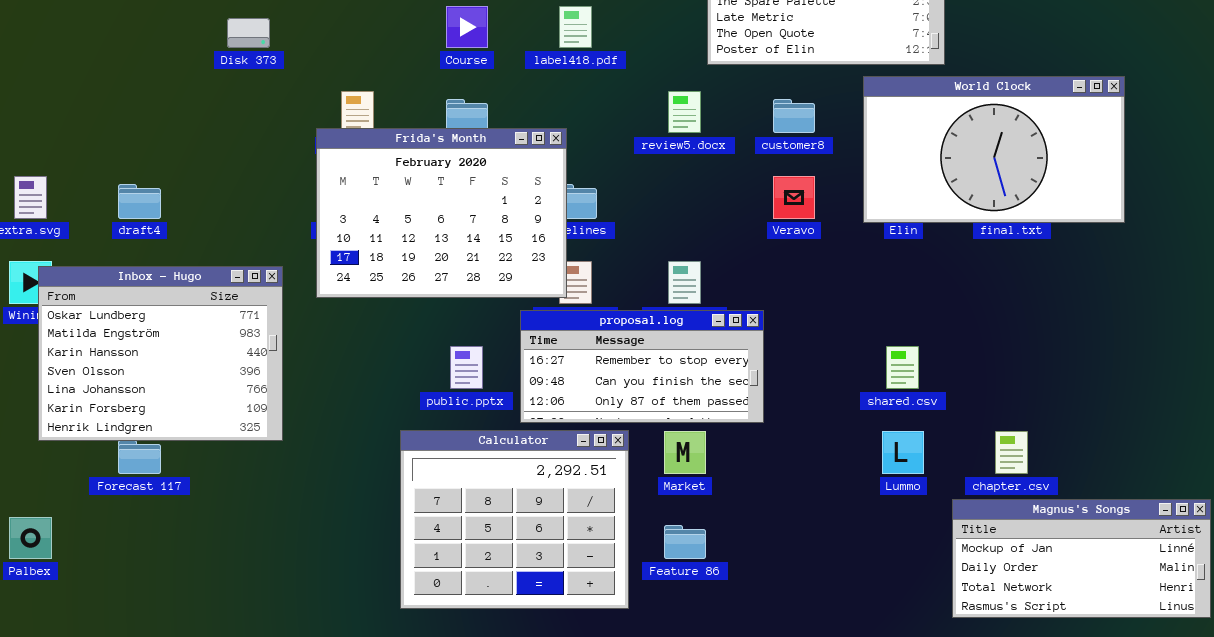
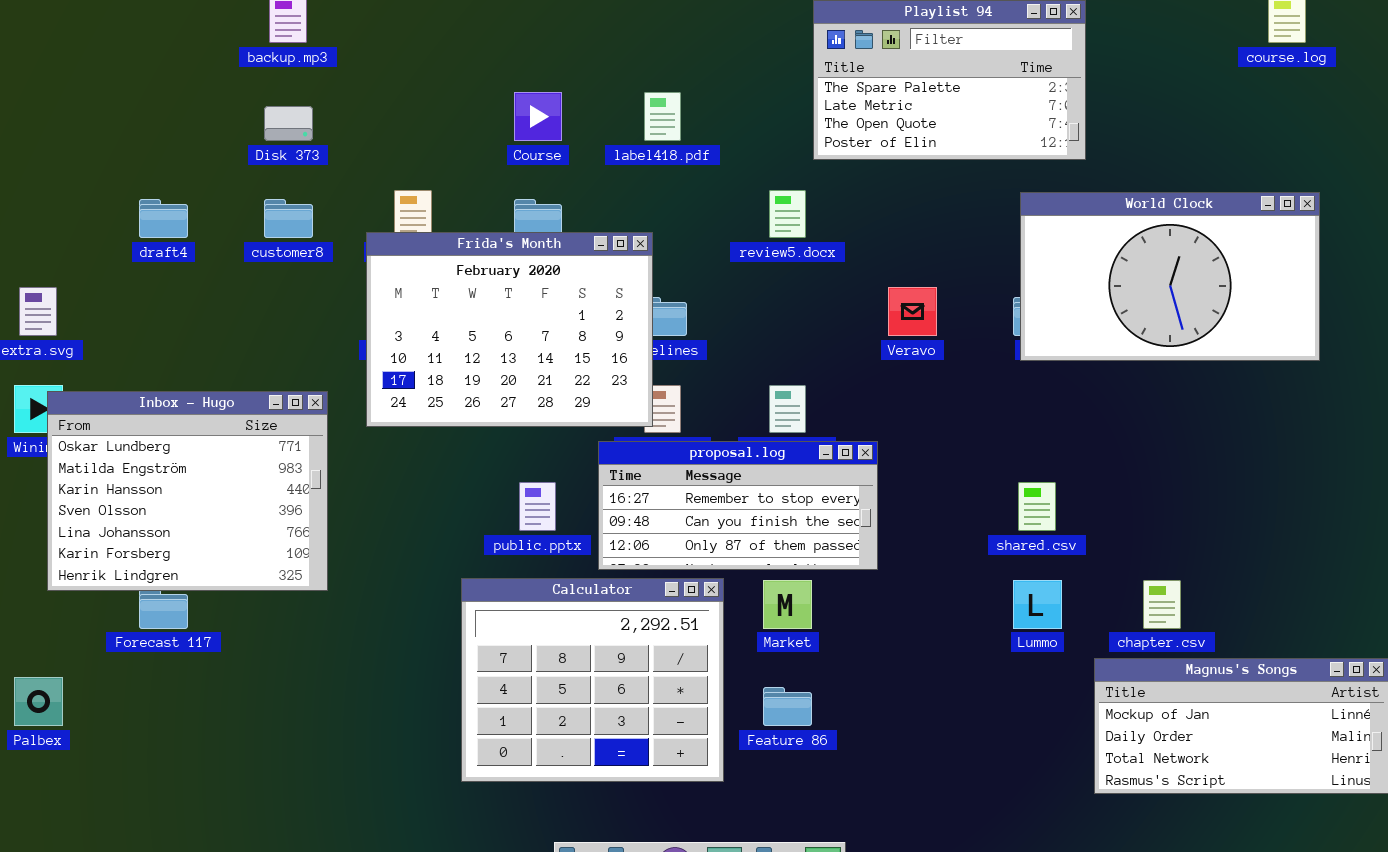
World Clock: [863,76,1125,223] -> [1020,192,1320,361], moved
customer8: [773,99,815,133] -> [264,199,313,238], moved
draft4: [118,184,161,219] -> [139,199,188,238], moved

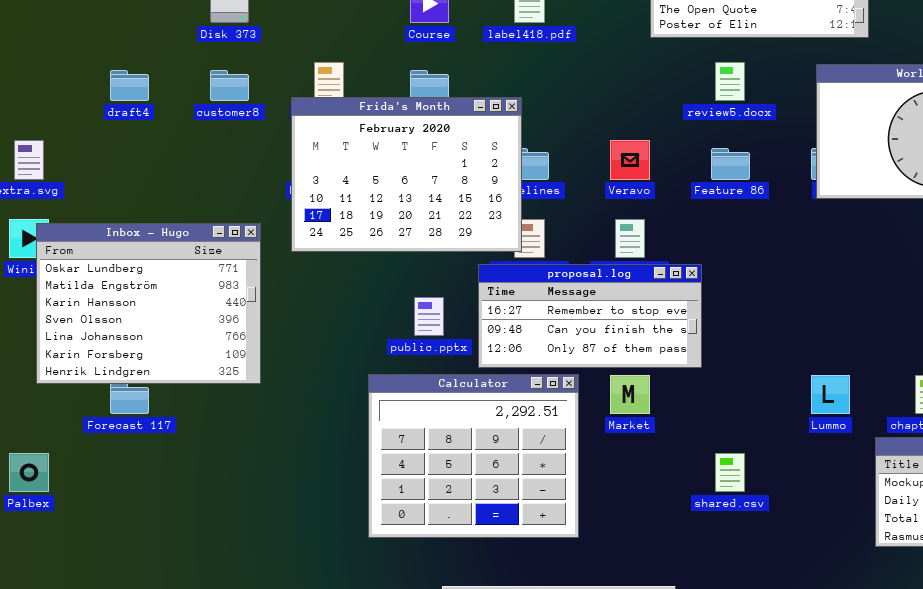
review5.docx: [769,190,806,238] -> [715,62,745,101], moved
Veravo: [888,287,937,336] -> [610,140,650,180], moved
shared.csv: [1018,482,1056,531] -> [715,453,745,492], moved
Feature 86: [763,687,812,726] -> [711,148,750,180], moved

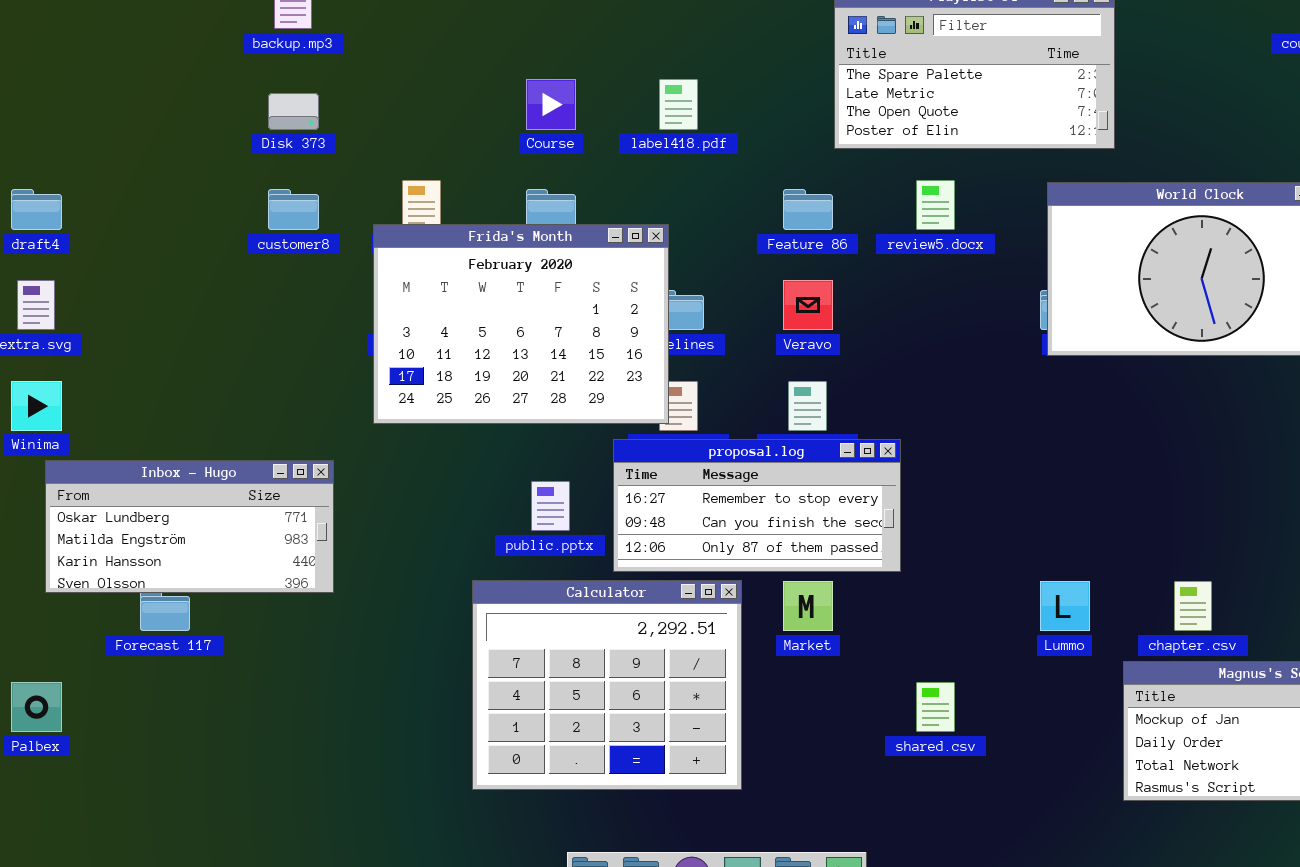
draft4: [110,70,149,101] -> [11,189,62,230], moved
Feature 86: [711,148,750,180] -> [783,189,833,230], moved
Inbox - Hugo: [36,223,261,384] -> [45,460,334,593], resized

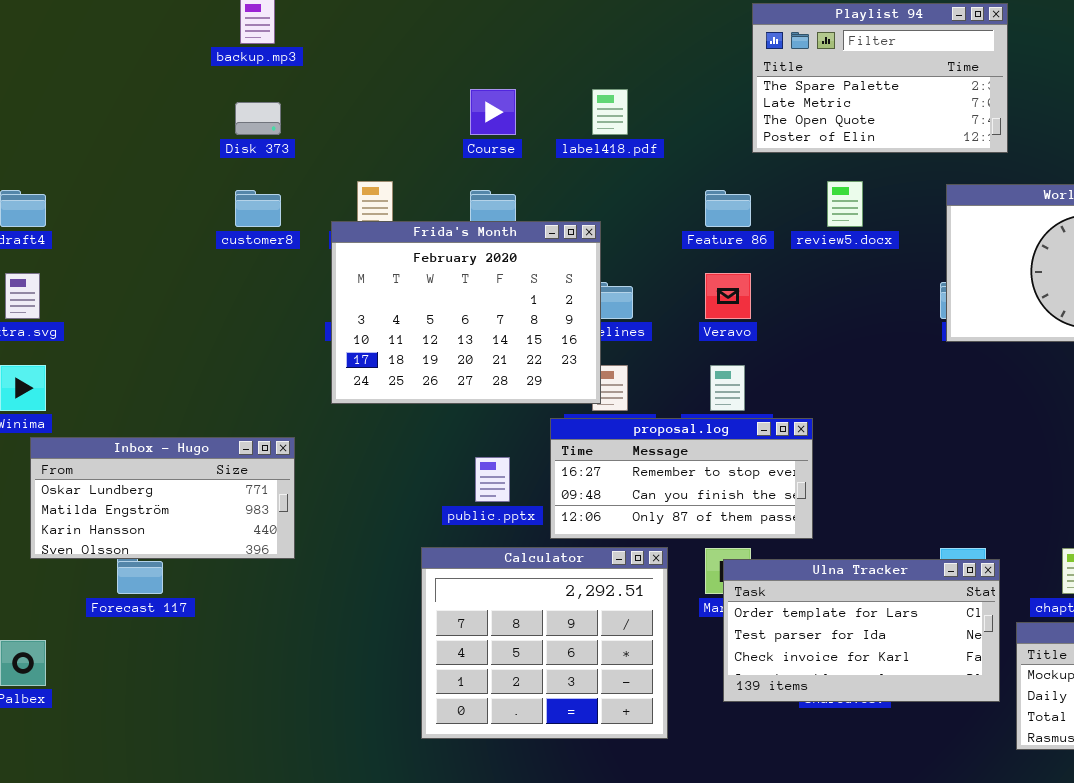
Ulna Tracker: none -> [723,559,1000,702], opened

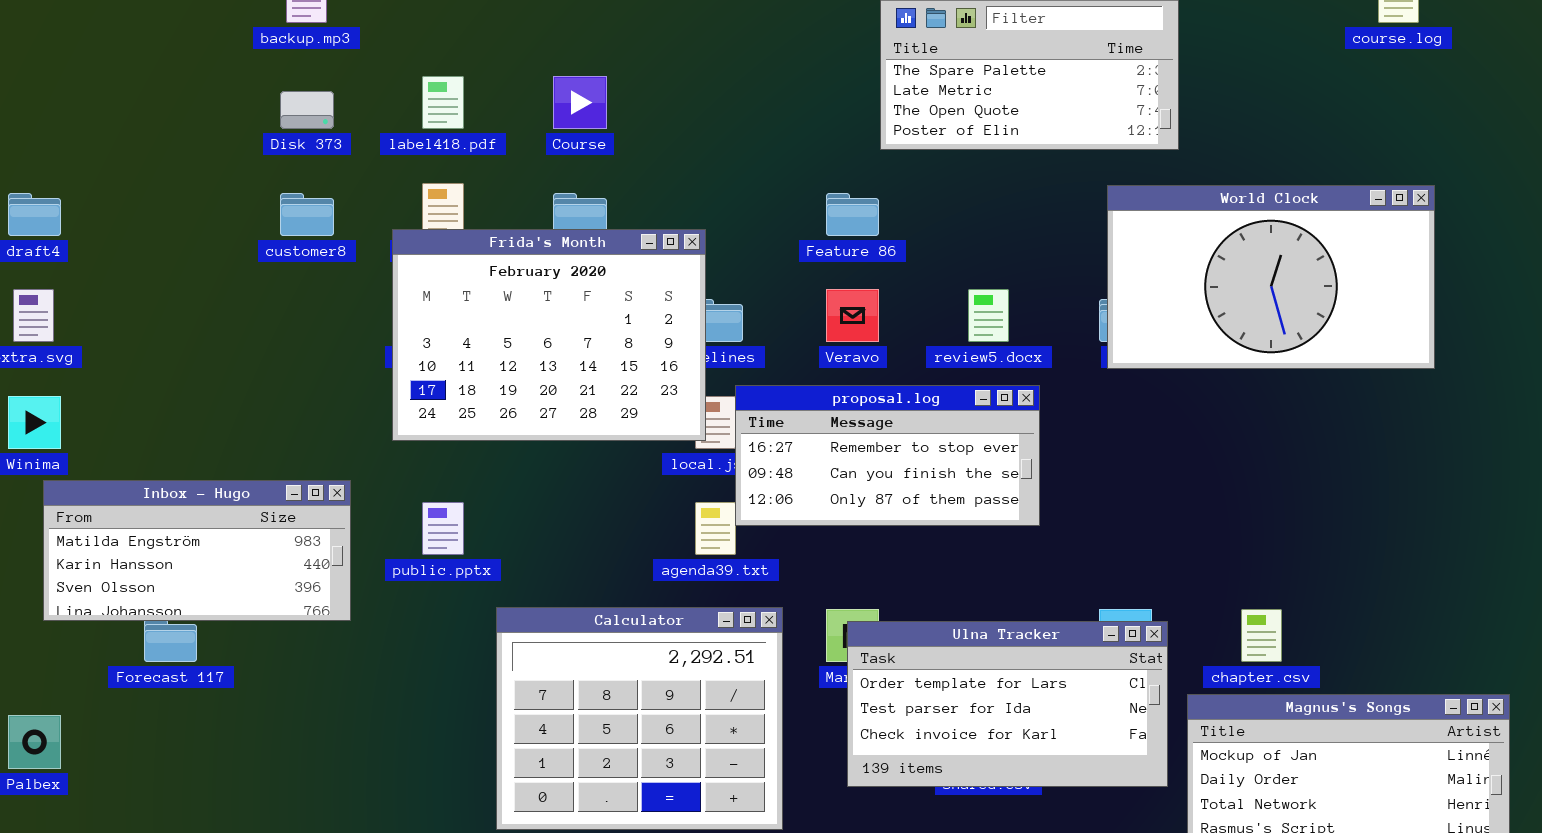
label418.pdf: [592,89,628,135] -> [422,76,464,129], moved
review5.docx: [827,181,863,227] -> [968,289,1009,342], moved
proposal.log: [550,418,813,539] -> [735,385,1040,526], moved
Inbox - Hugo: [30,437,295,559] -> [43,480,351,621], scrolled down 1 row
public.pptx: [475,457,510,502] -> [422,502,464,555], moved

